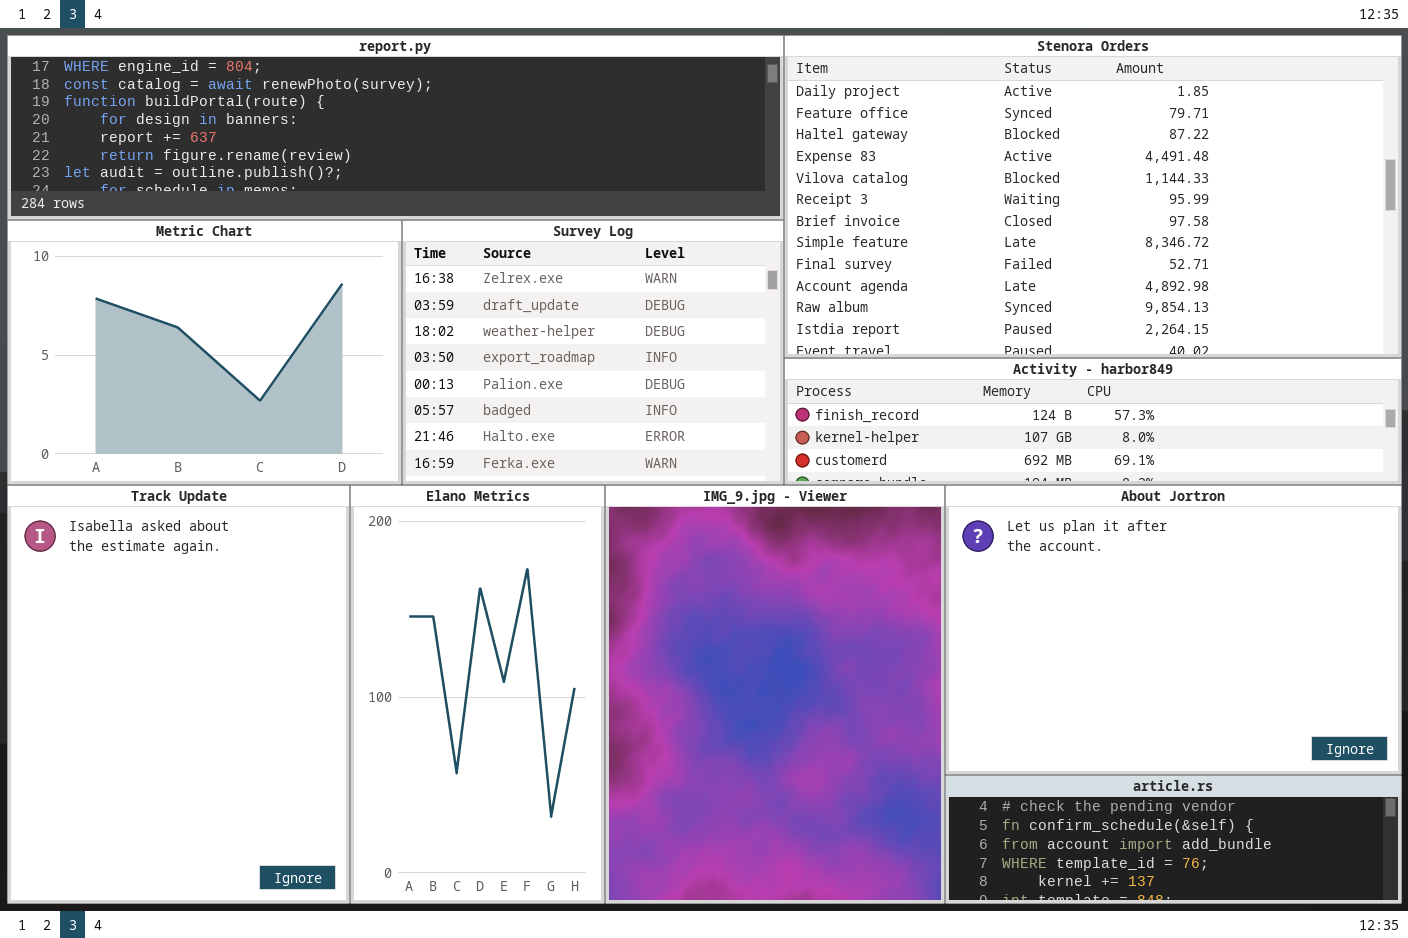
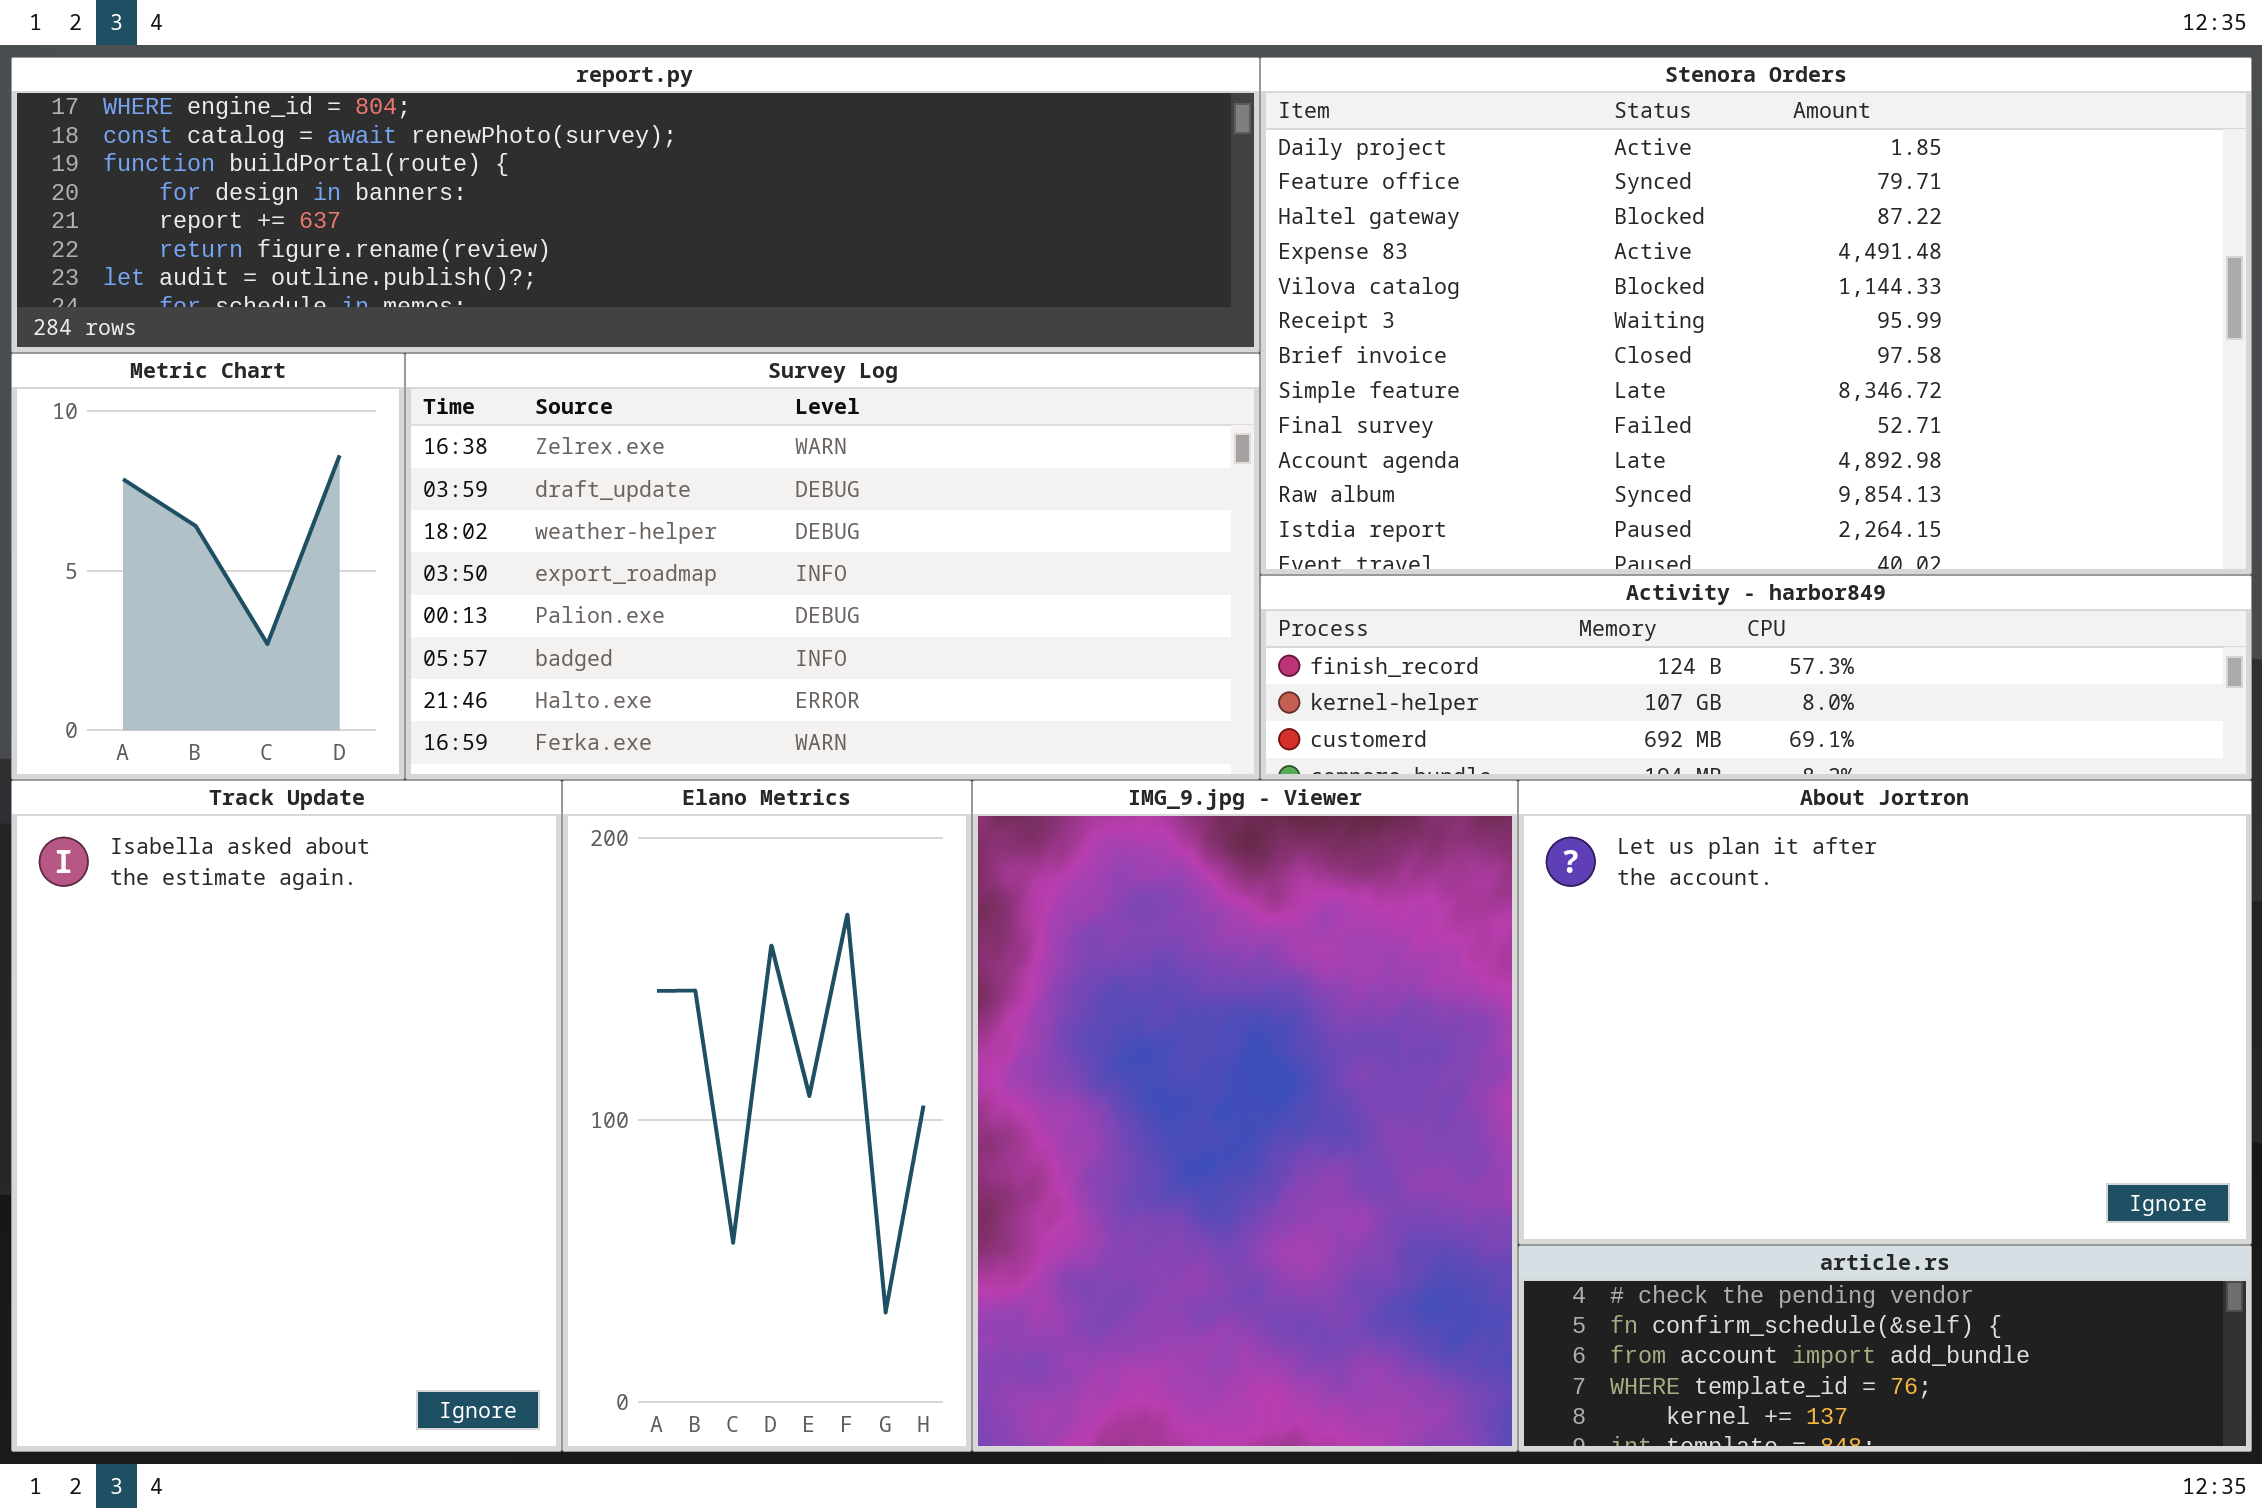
Metric Chart: [7,220,402,485] -> [11,353,405,780], resized
Survey Log: [402,220,784,485] -> [405,353,1260,780], resized

